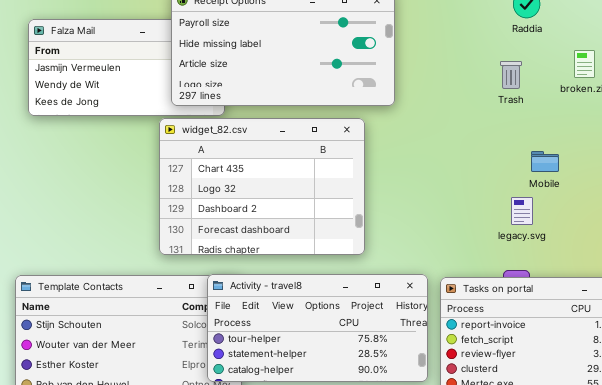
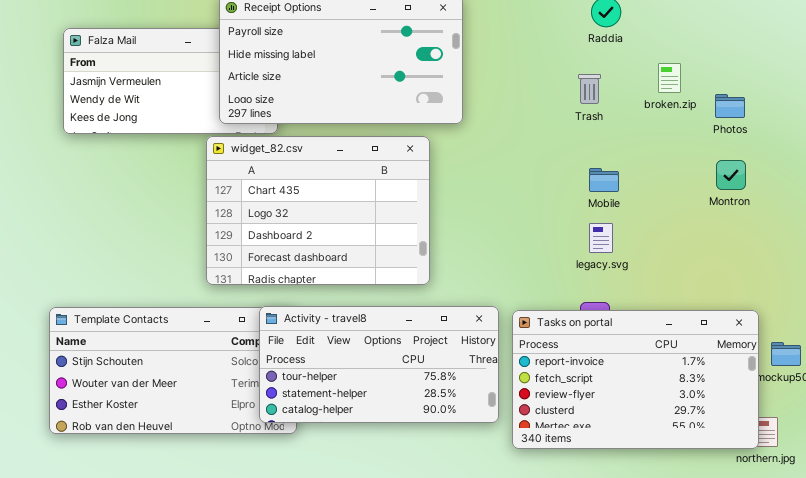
Mobile: [531,151,559,172] -> [589,168,619,192], moved

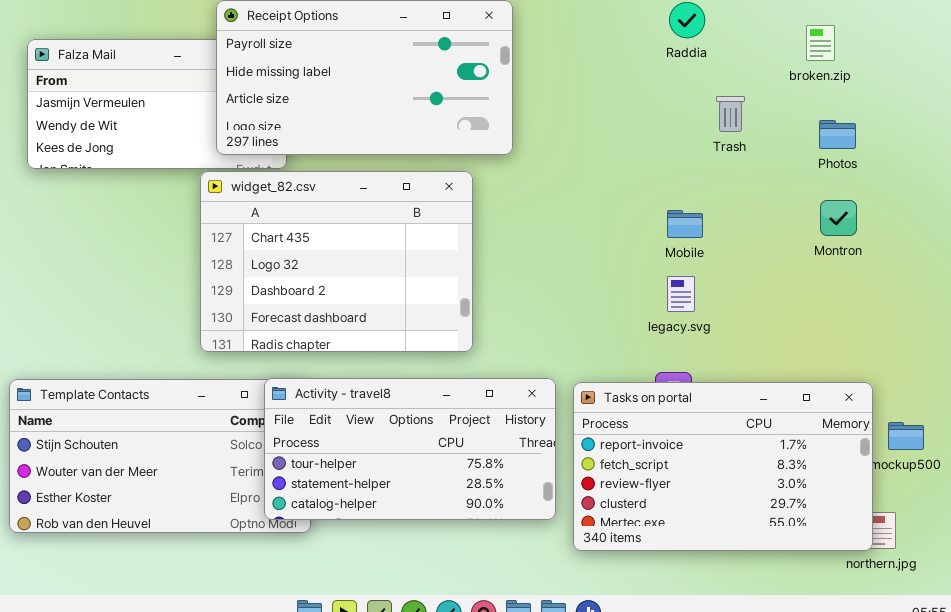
broken.zip: [658,63,681,93] -> [806,25,835,61], moved
Trash: [578,74,601,104] -> [716,96,745,132], moved

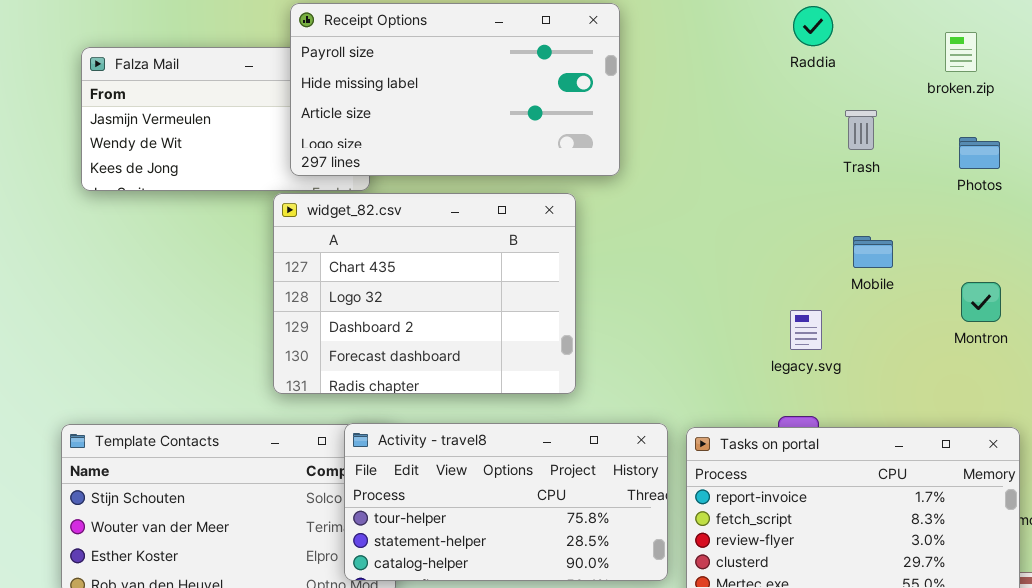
Montron: [820,200,857,236] -> [961,282,1001,322], moved
Mobile: [667,210,703,238] -> [853,236,893,268], moved

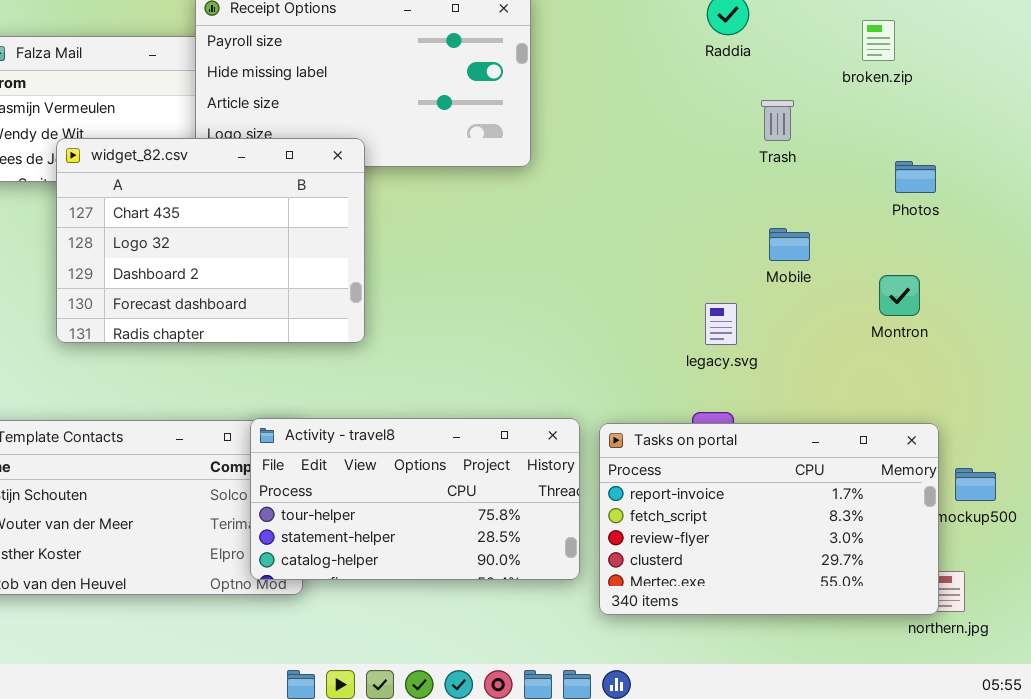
Photos: [959,137,1000,169] -> [895,161,936,193], moved
widget_82.csv: [273,193,576,394] -> [56,138,365,343], moved

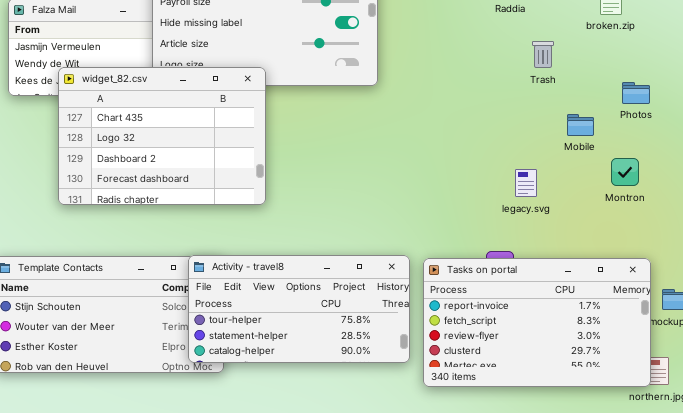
Mobile: [769,228,810,261] -> [567,114,594,136], moved
legacy.svg: [705,303,737,345] -> [515,169,537,197], moved

